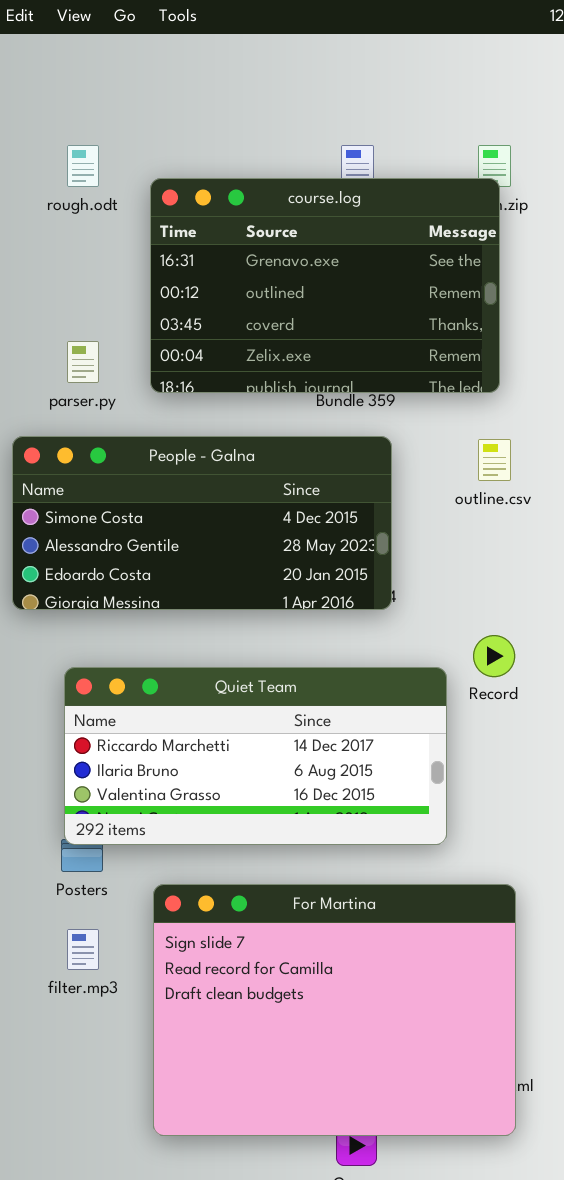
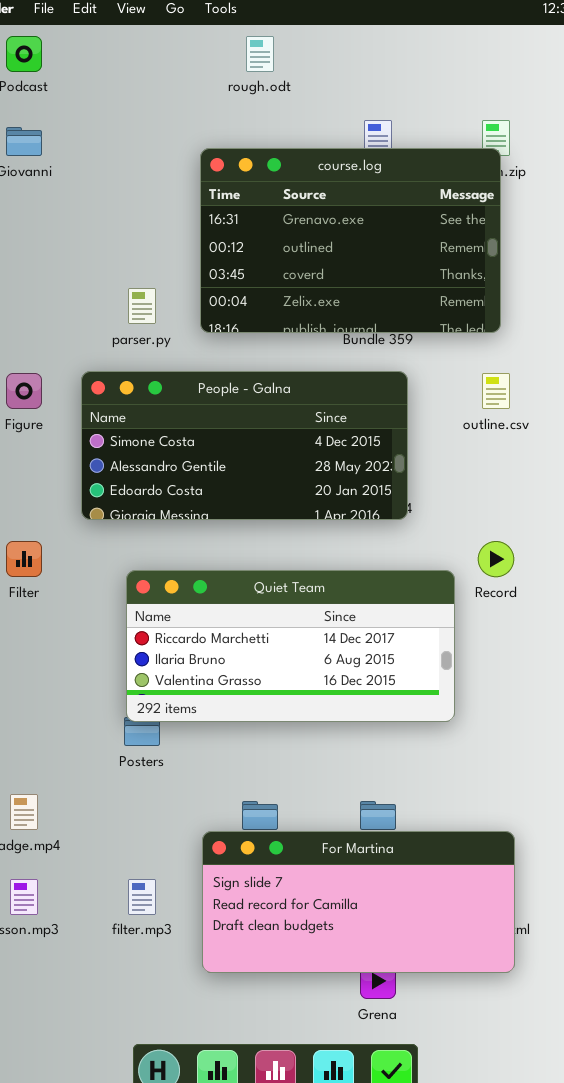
rough.odt: [67,145,99,187] -> [246,36,274,72], moved
For Martina: [153,884,516,1136] -> [202,831,515,973], resized
filter.mp3: [67,929,99,970] -> [128,879,156,915], moved

